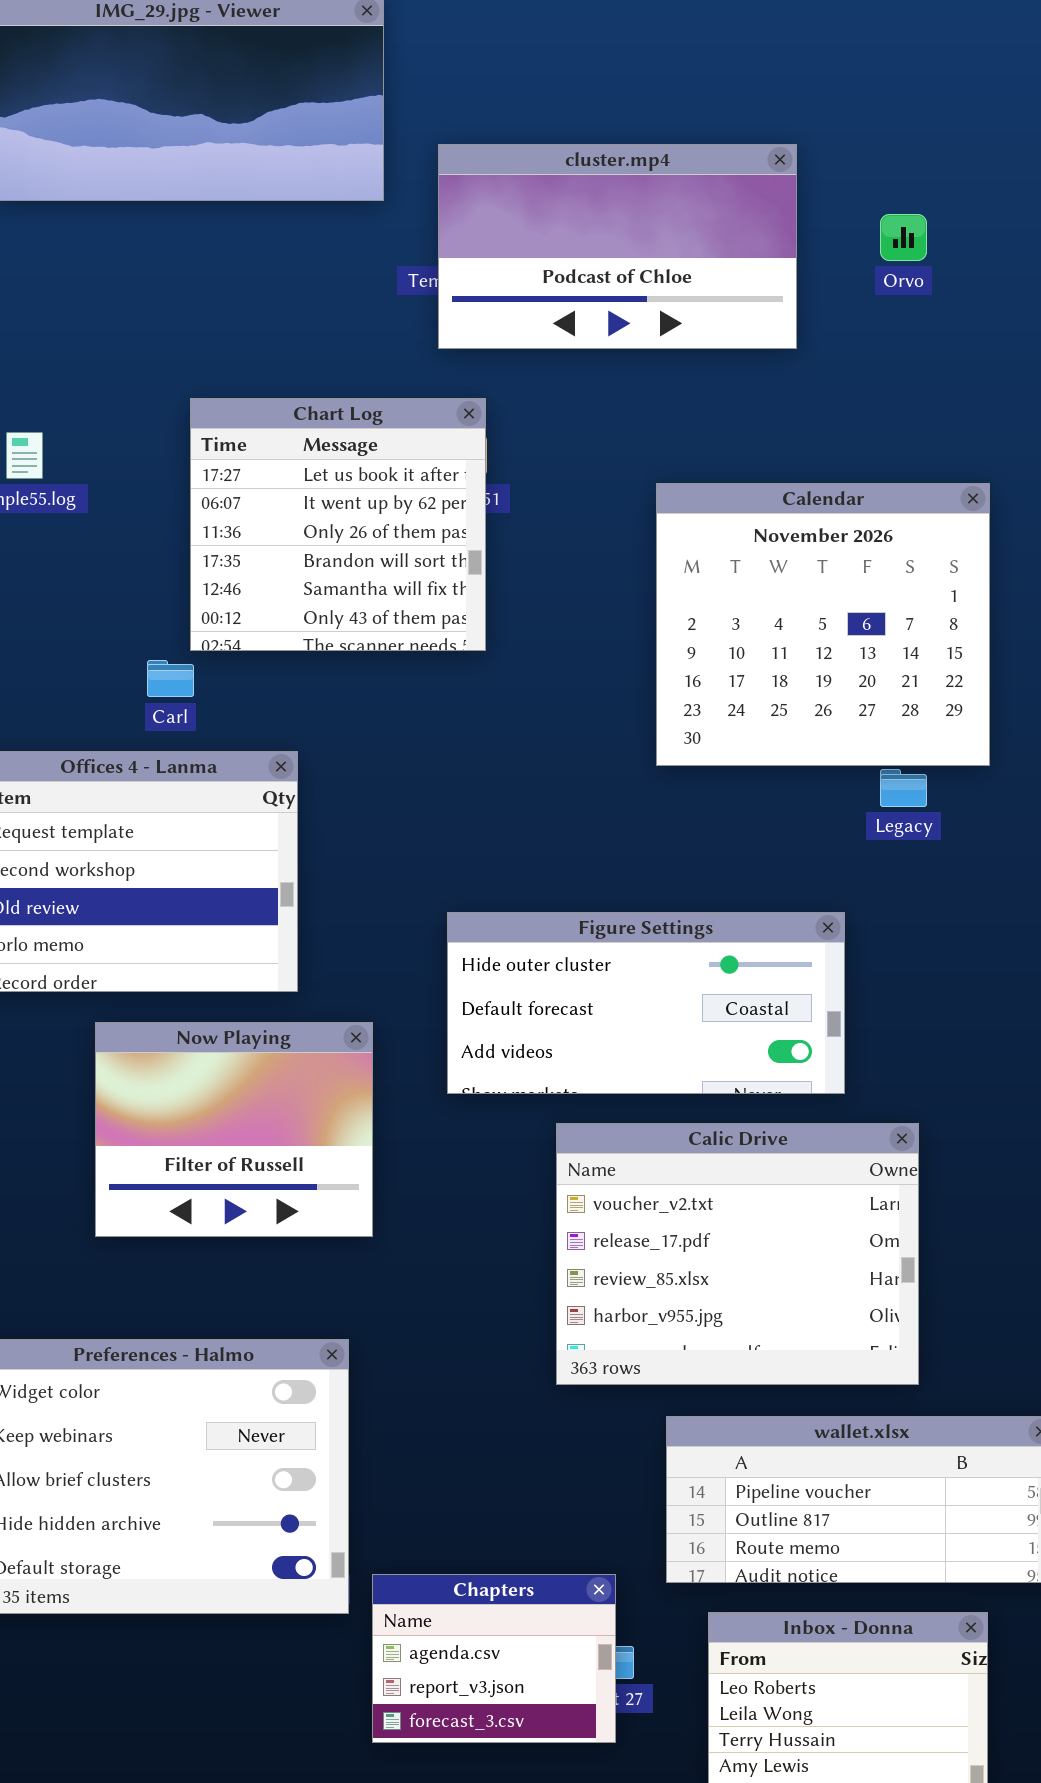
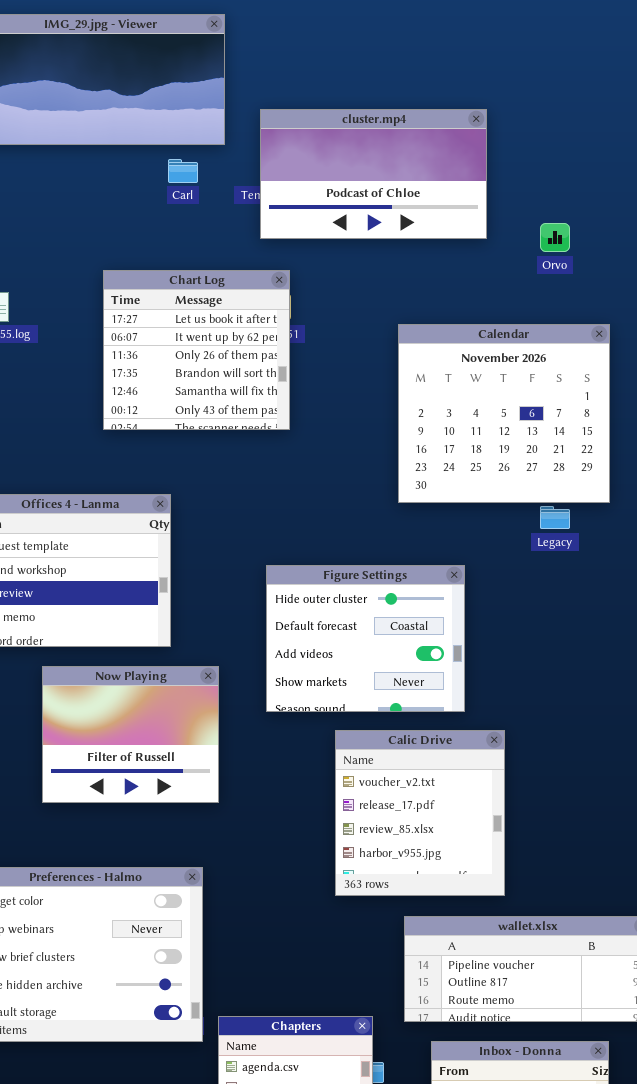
Orvo: [880,214,927,261] -> [540,223,570,252], moved
Carl: [147,660,194,697] -> [168,159,198,183], moved
Figure Settings: [447,912,845,1094] -> [266,565,465,712], resized
Calic Drive: [556,1123,919,1385] -> [335,730,505,896], resized

